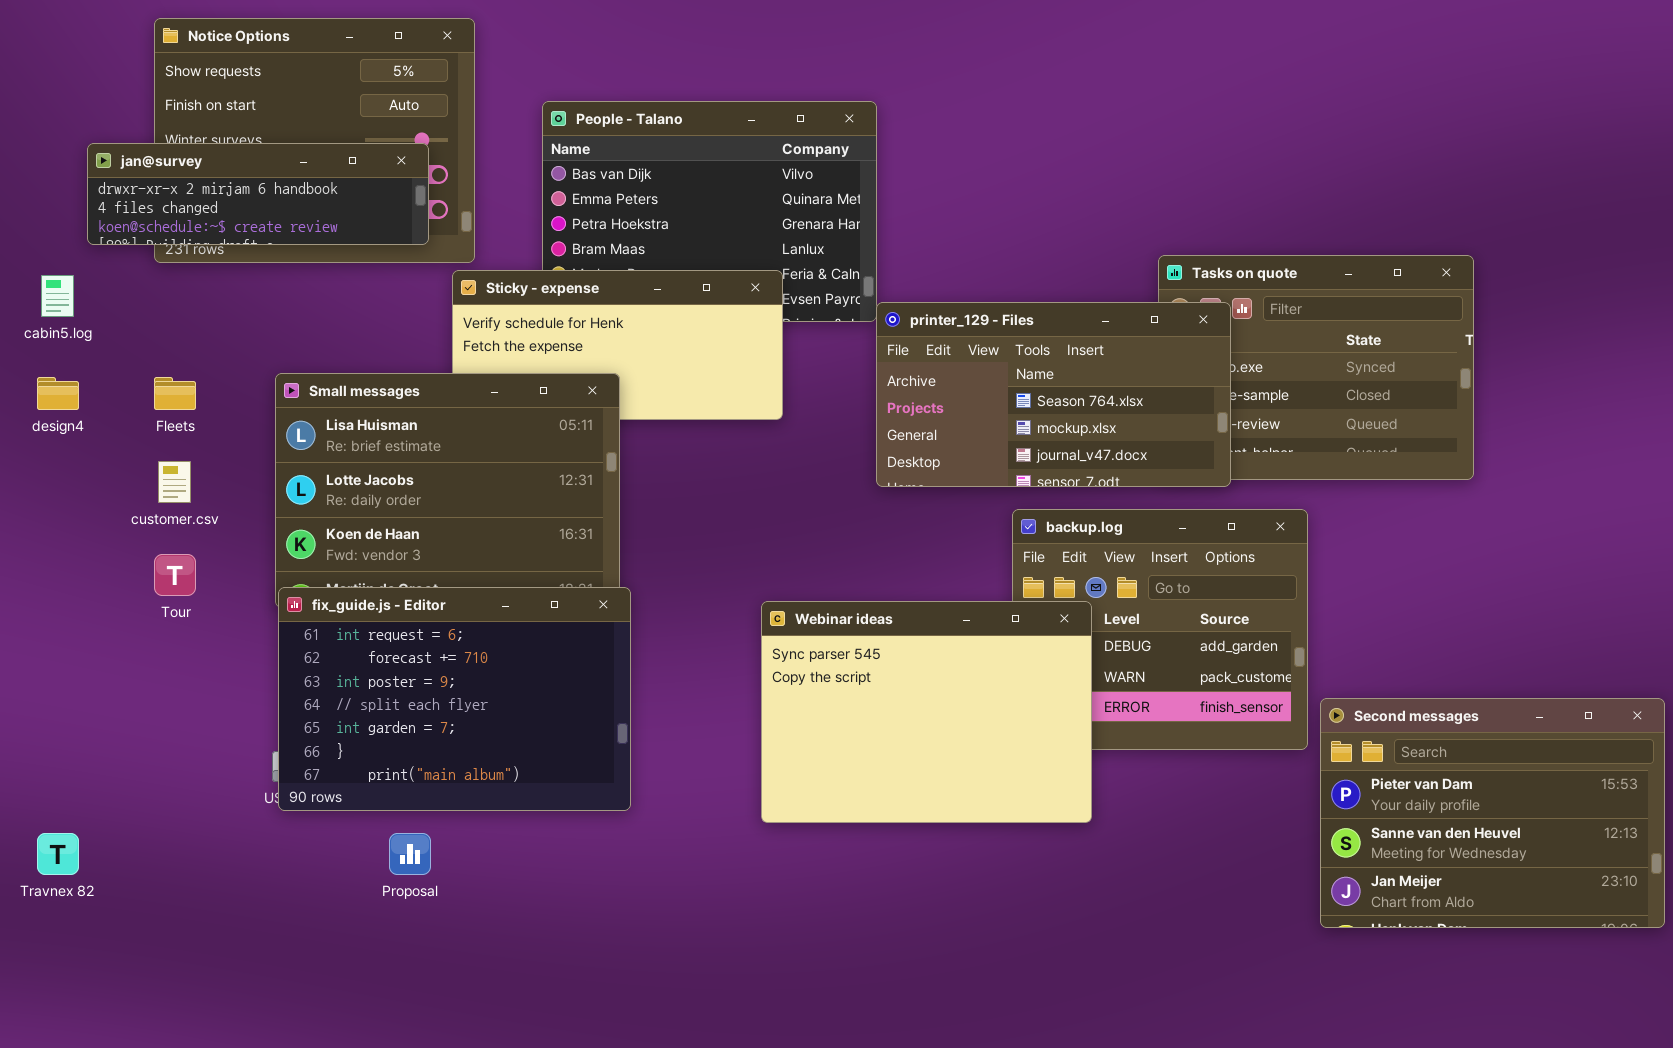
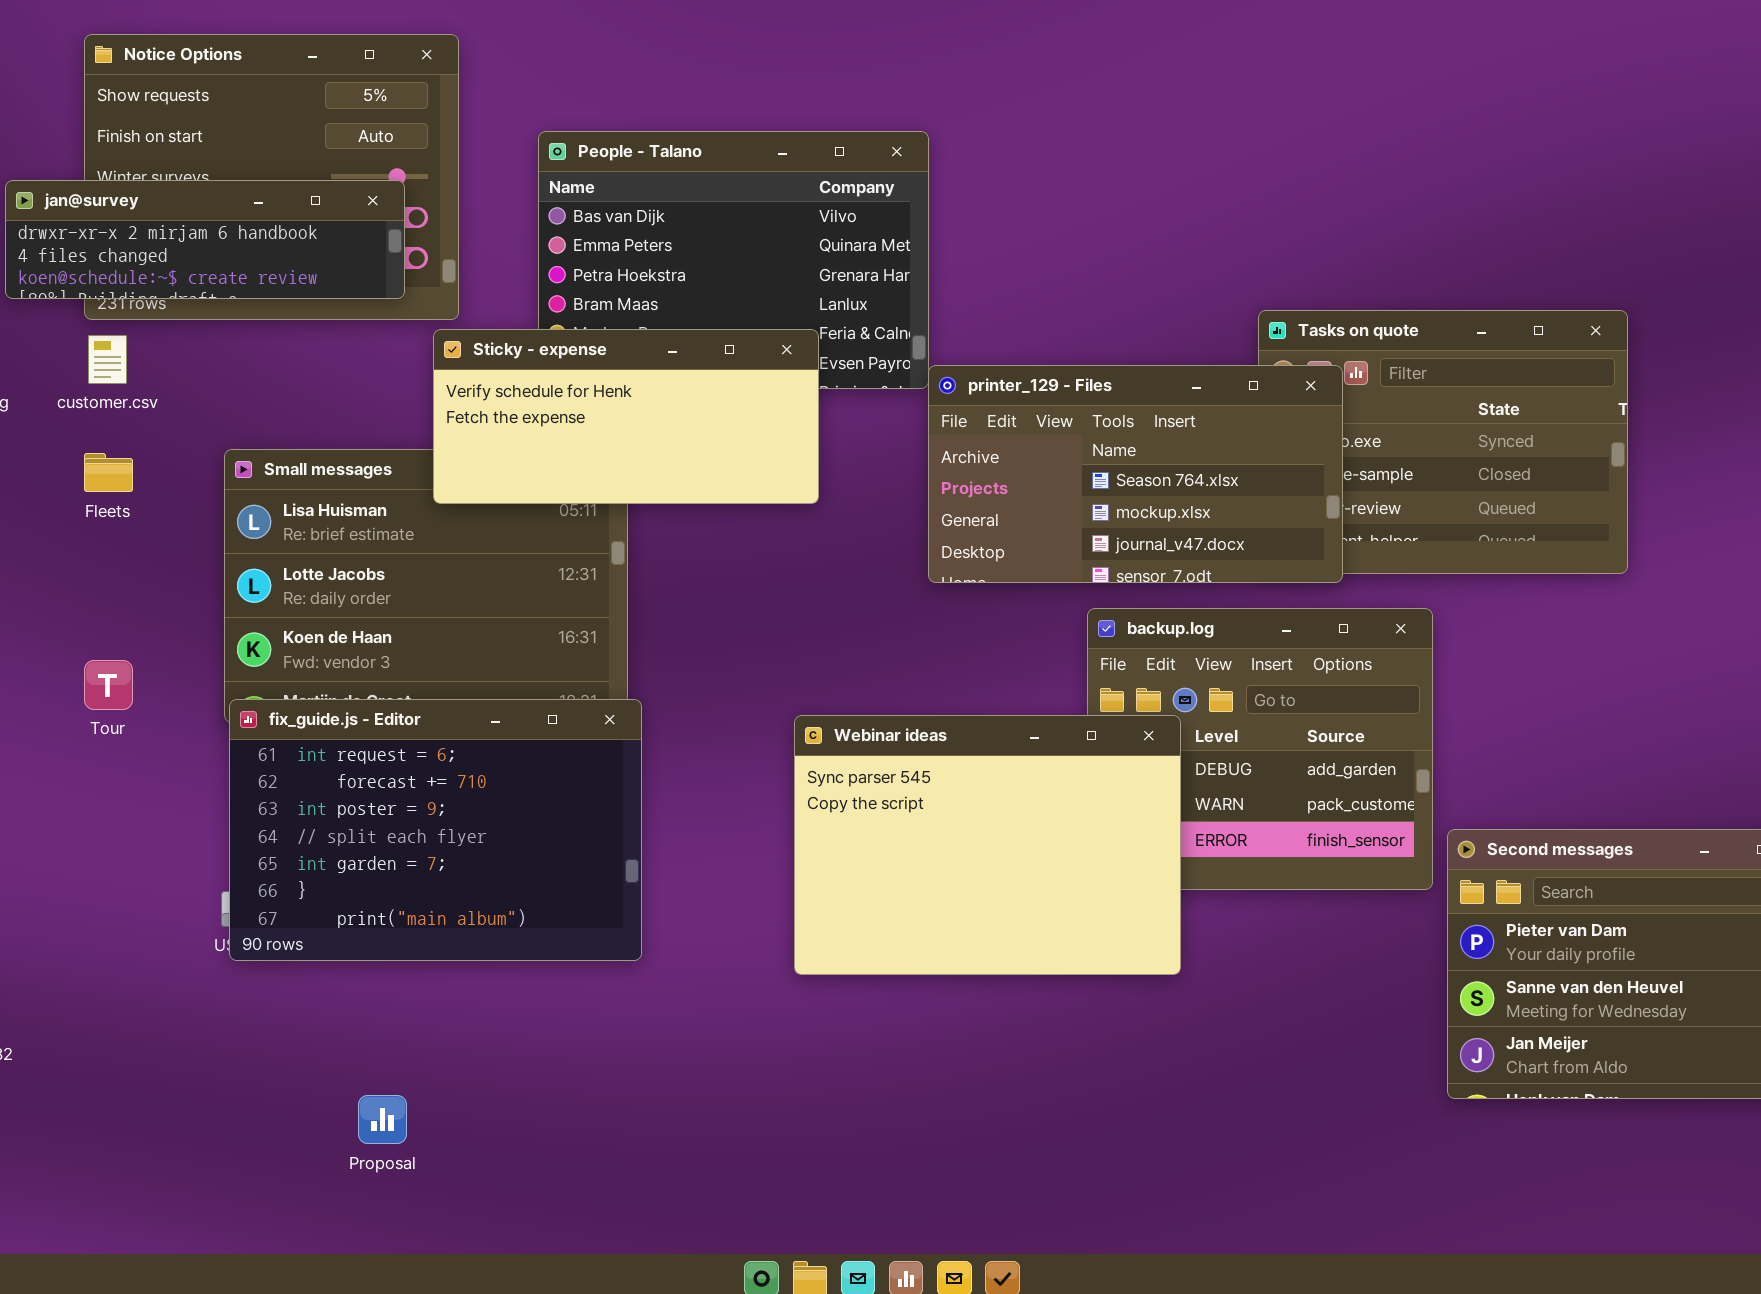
Sticky - expense: [452,270,783,420] -> [433,329,819,504], raised
customer.csv: [158,461,191,503] -> [88,335,127,384], moved
Proposal: [389,833,431,875] -> [358,1095,407,1144], moved

